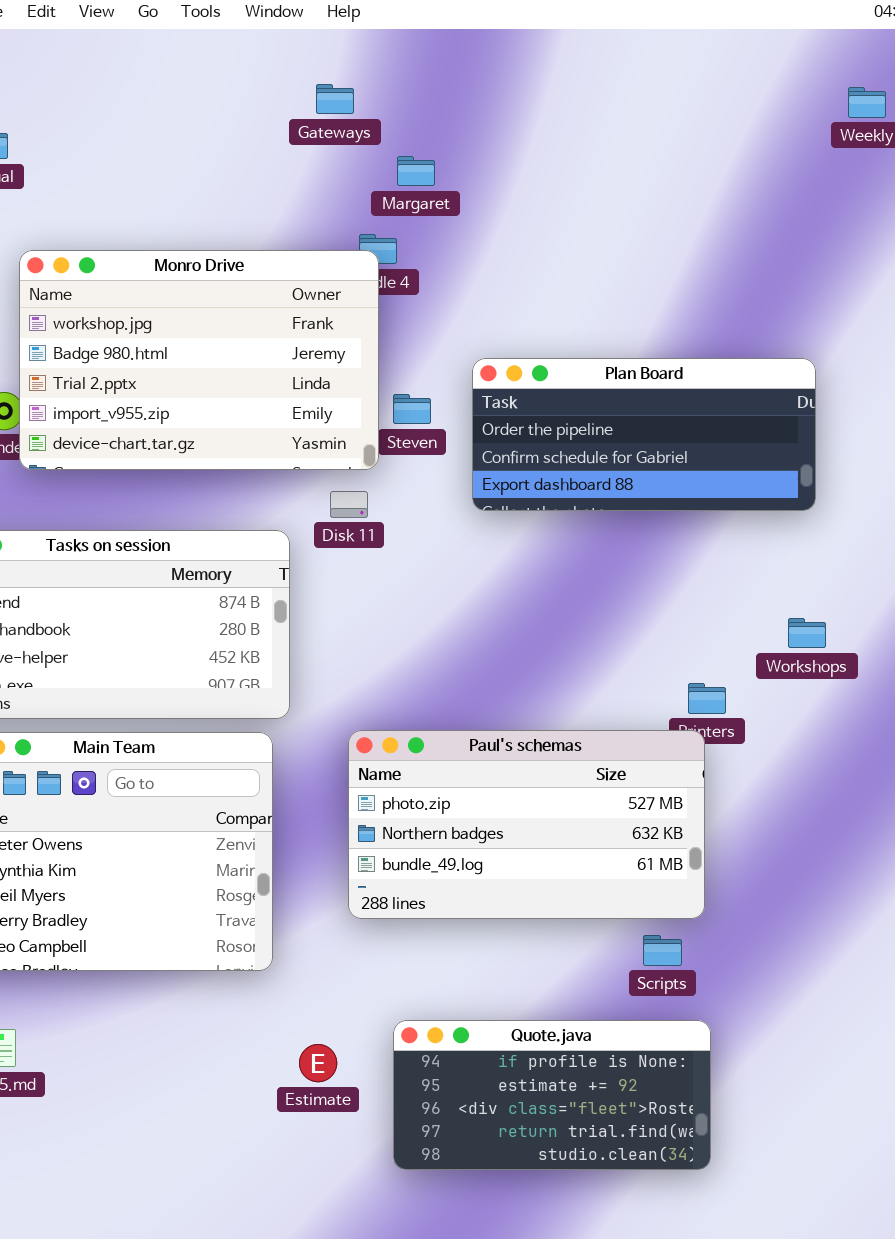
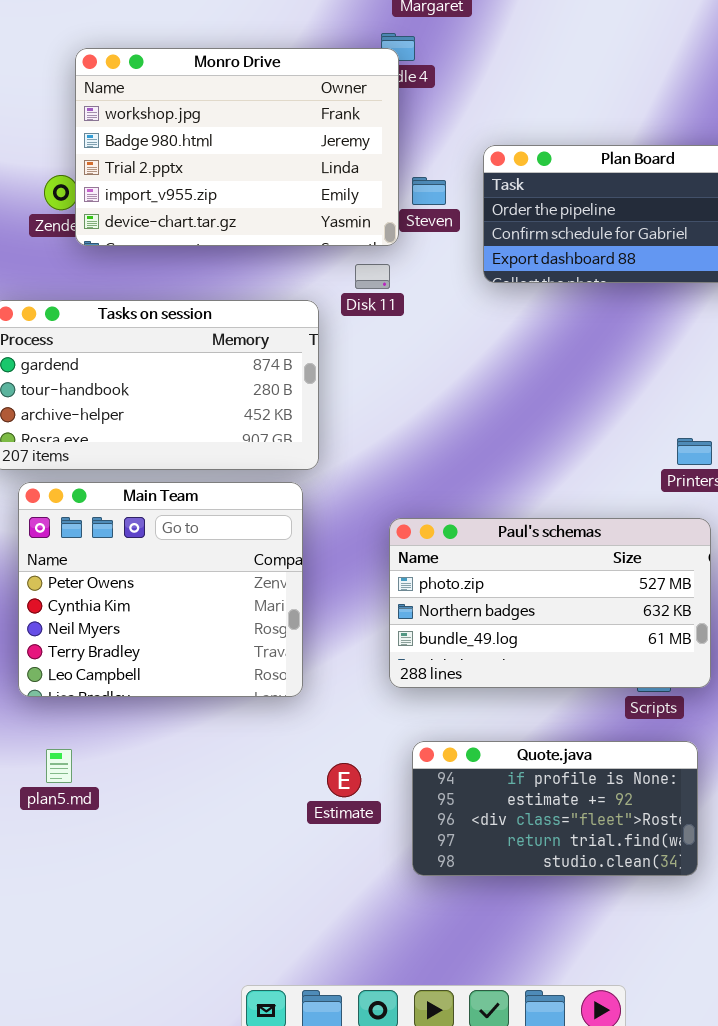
Paul's schemas: [348,730,705,919] -> [389,518,711,688], moved

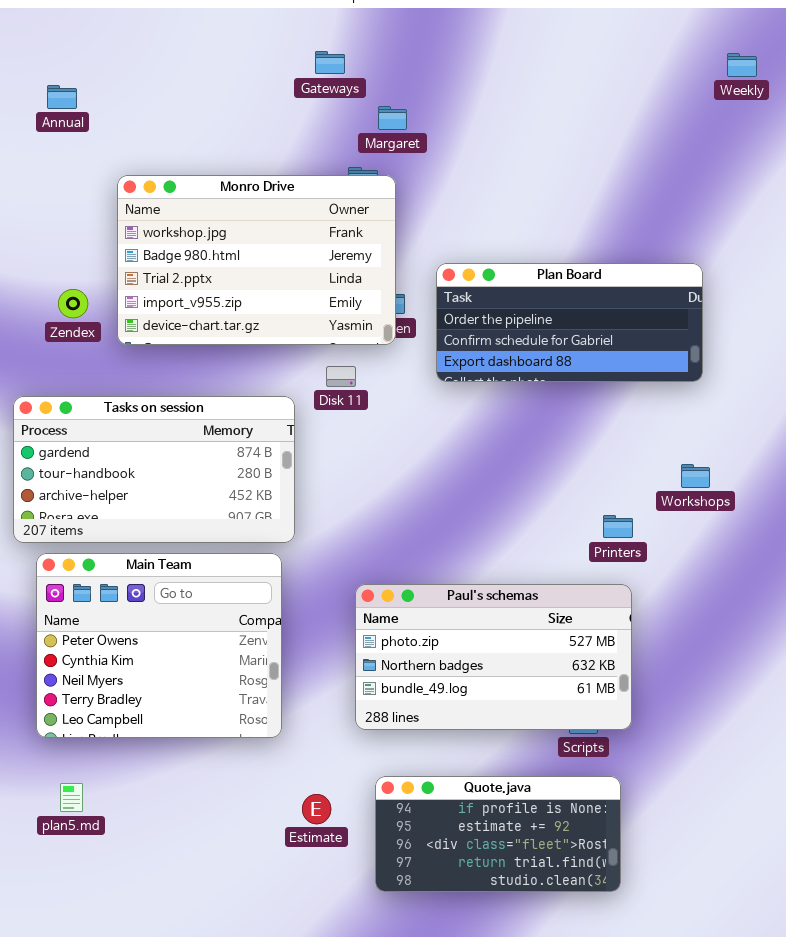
Monro Drive: [75,48,399,246] -> [117,175,396,345], moved

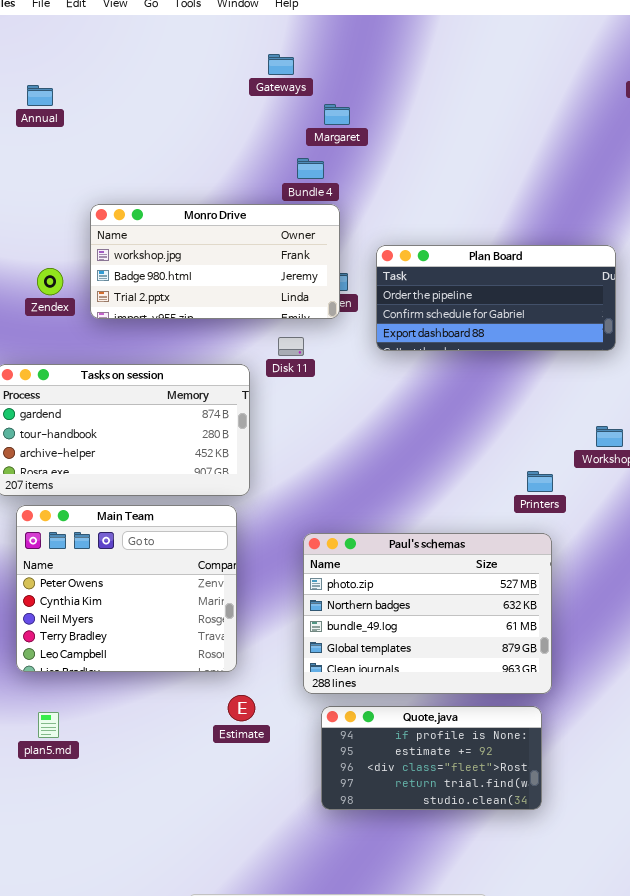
Monro Drive: [117,175,396,345] -> [90,204,340,319], resized
Paul's schemas: [355,584,632,730] -> [303,533,552,694], resized
Estimate: [302,794,331,824] -> [228,695,255,721], moved

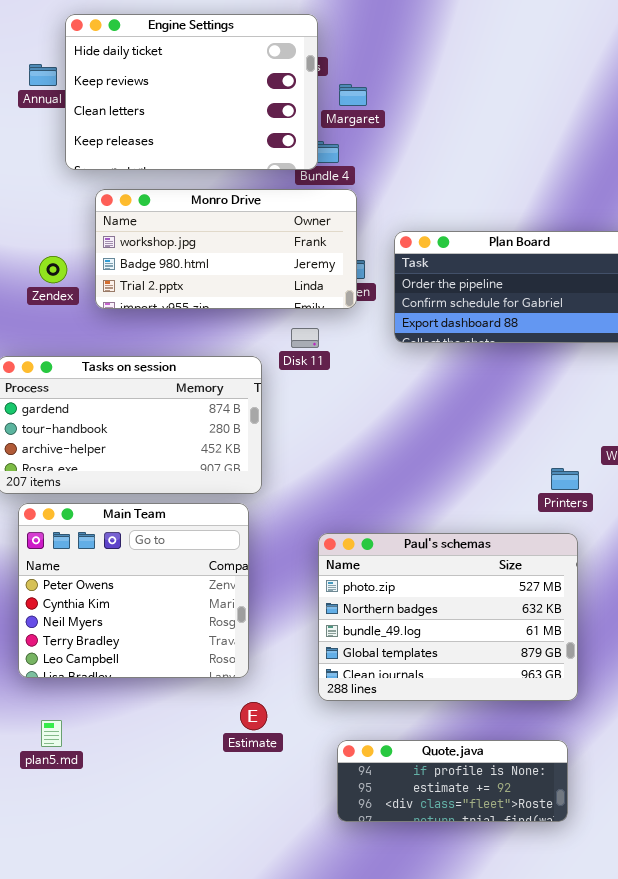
Engine Settings: none -> [65,14,318,170], opened
Quote.java: [321,706,542,810] -> [337,740,568,822], resized

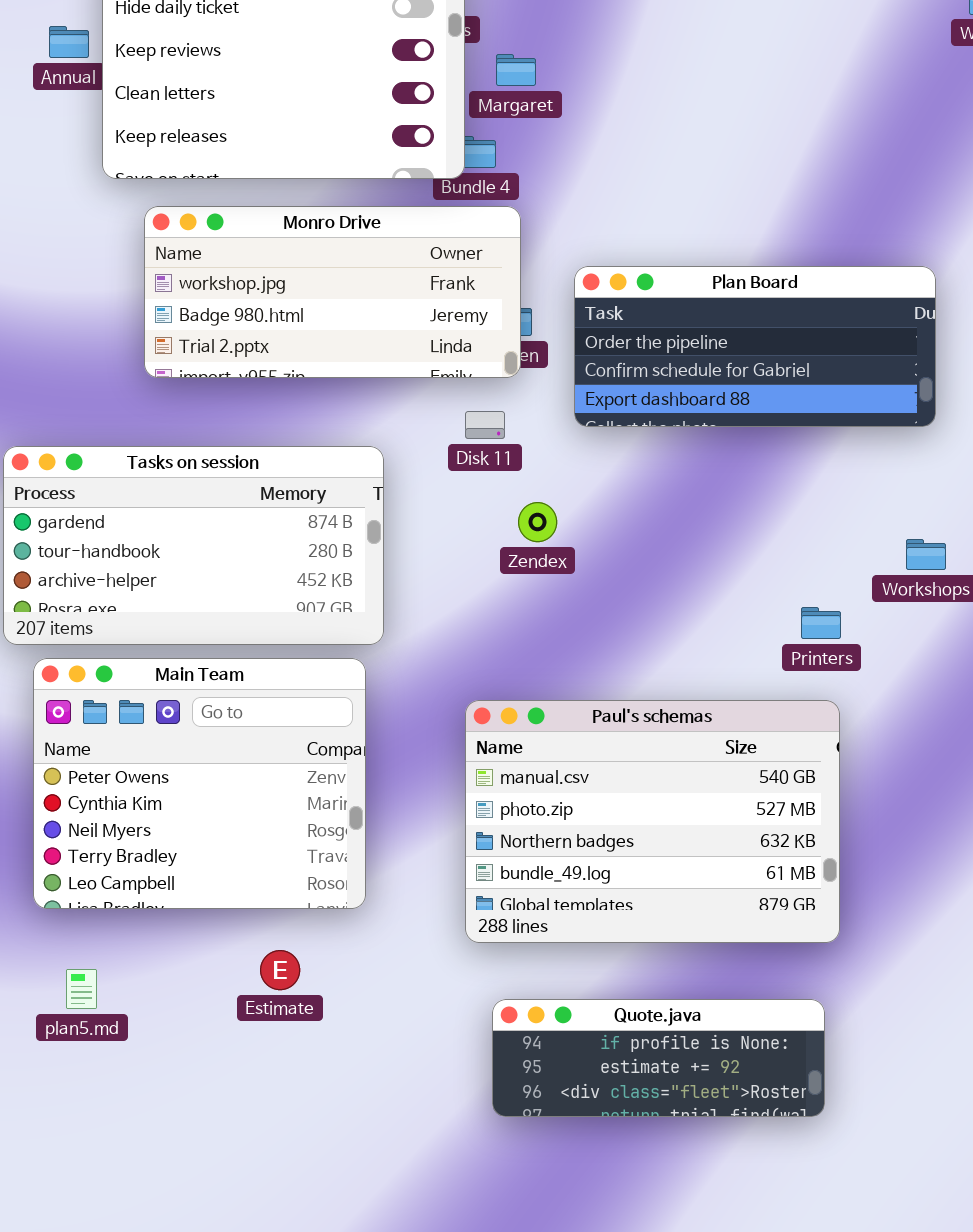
Zendex: [39,256,67,283] -> [518,502,557,542], moved
Disk 11: [291,328,319,348] -> [465,411,505,439], moved
Paul's schemas: [318,533,578,701] -> [465,700,840,943], scrolled up 1 row
Estimate: [240,702,267,730] -> [260,950,300,990], moved

